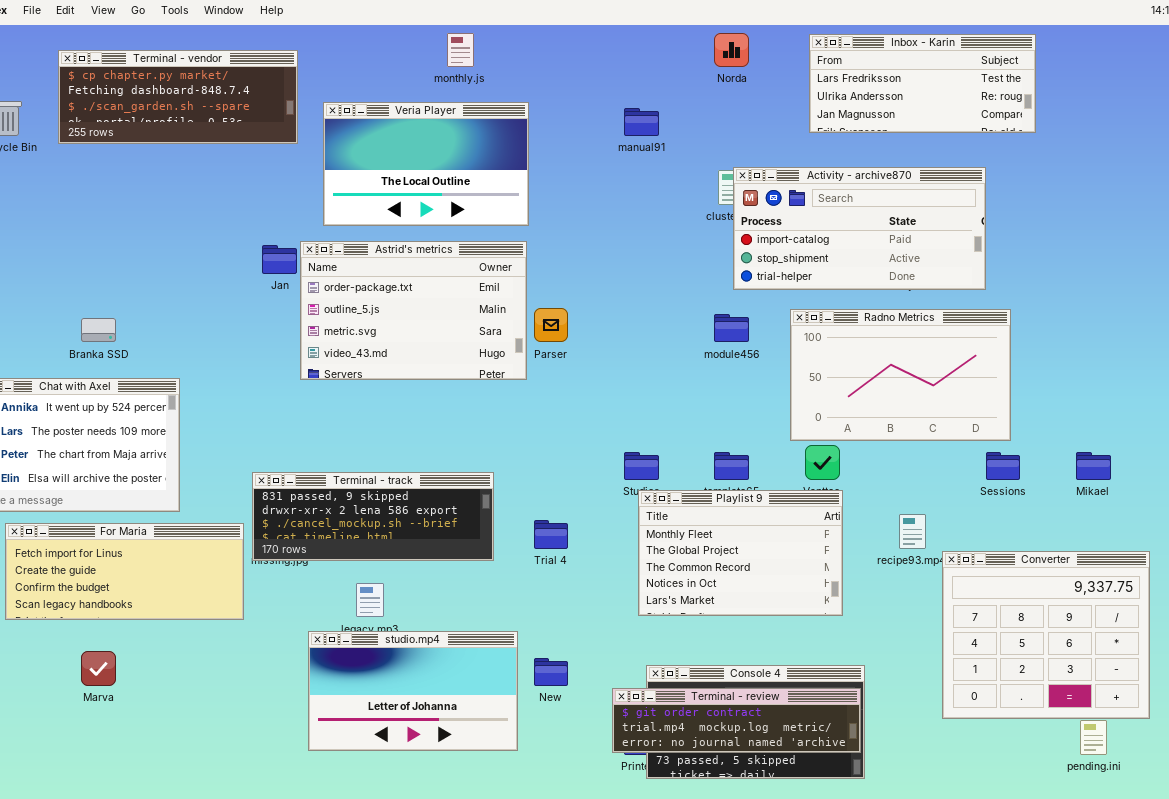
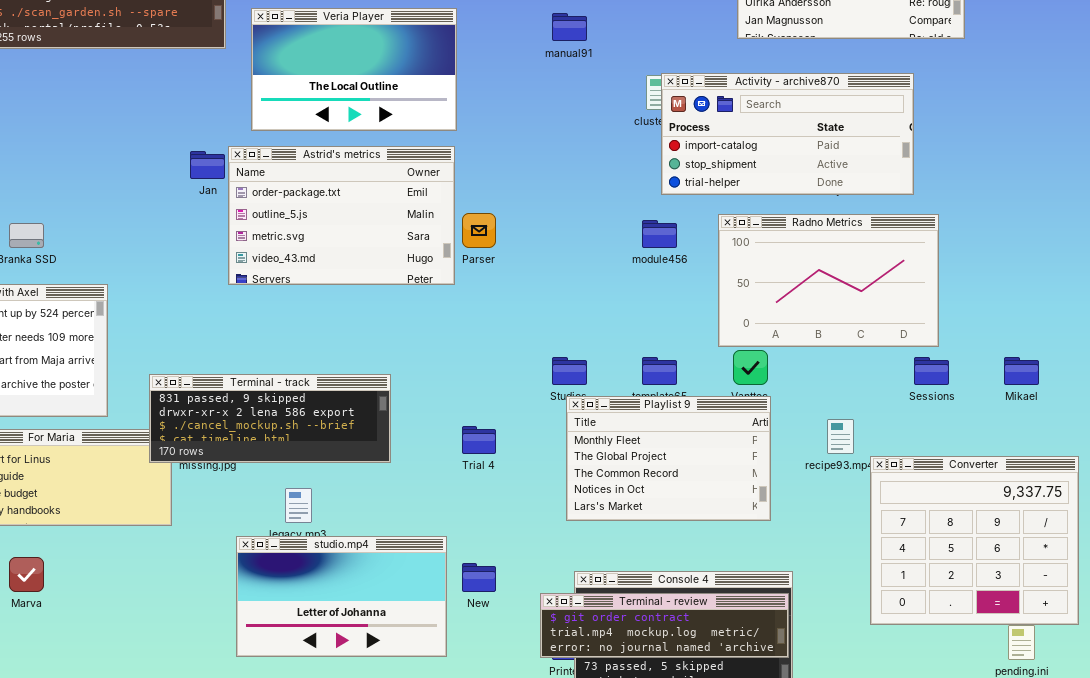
Terminal - track: [252,472,494,561] -> [149,374,391,463], moved

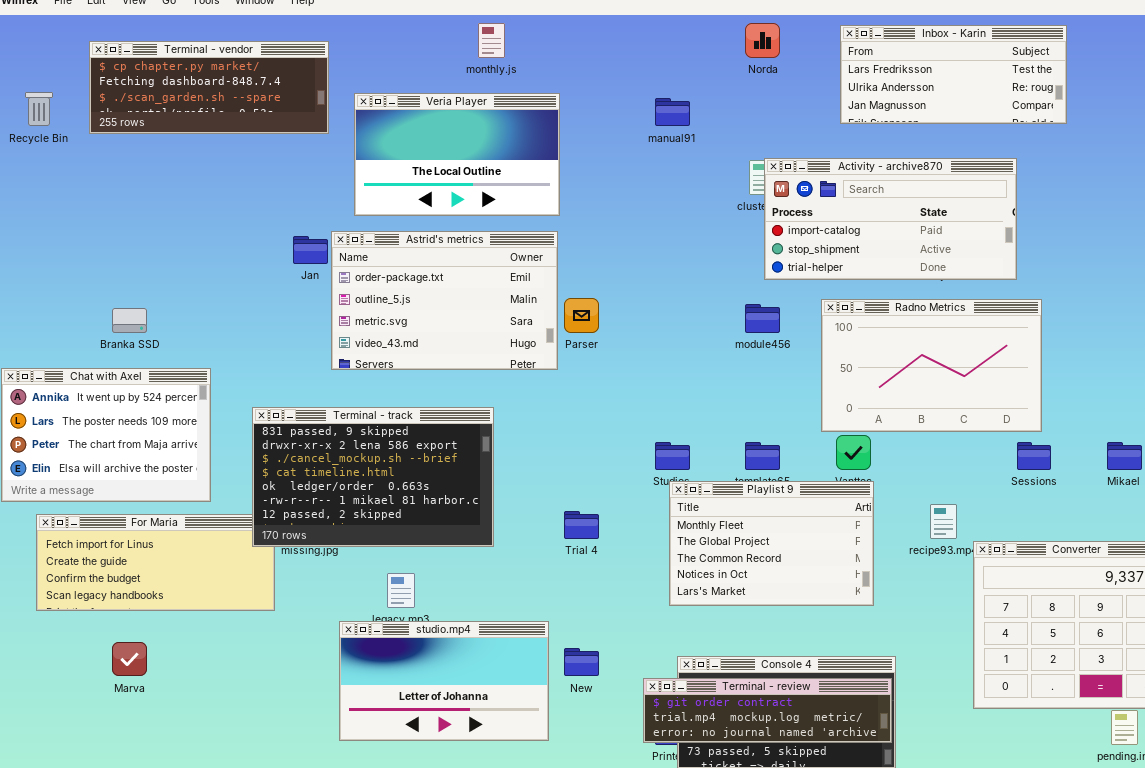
Terminal - track: [149,374,391,463] -> [252,407,494,547], resized

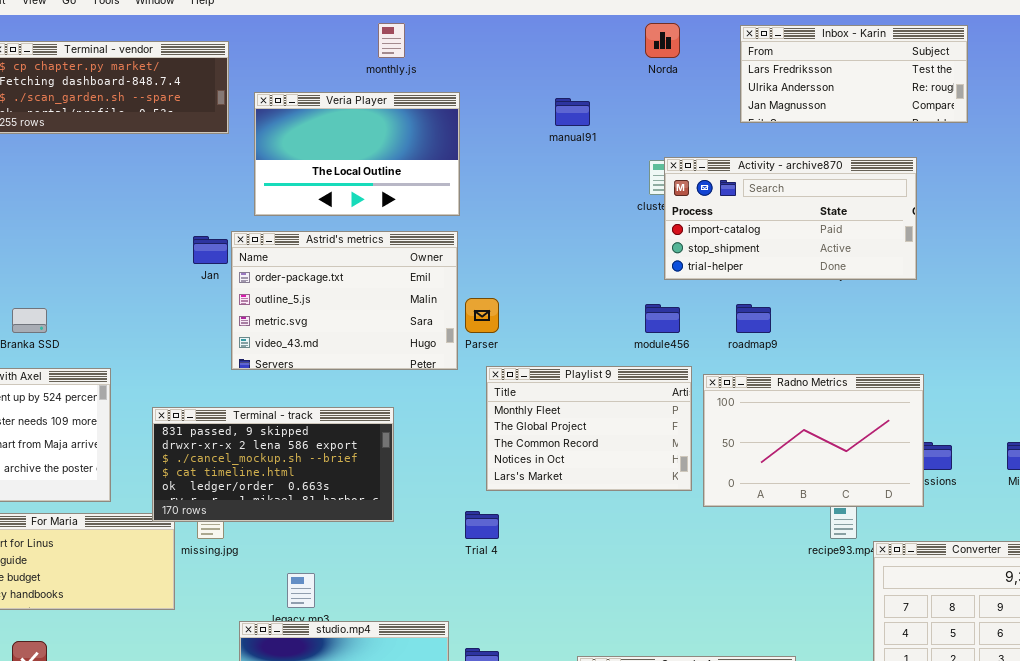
Radno Metrics: [821,299,1042,432] -> [703,374,924,507], moved
Terminal - track: [252,407,494,547] -> [152,407,394,522], resized
Playlist 9: [669,481,874,606] -> [486,366,692,491], moved

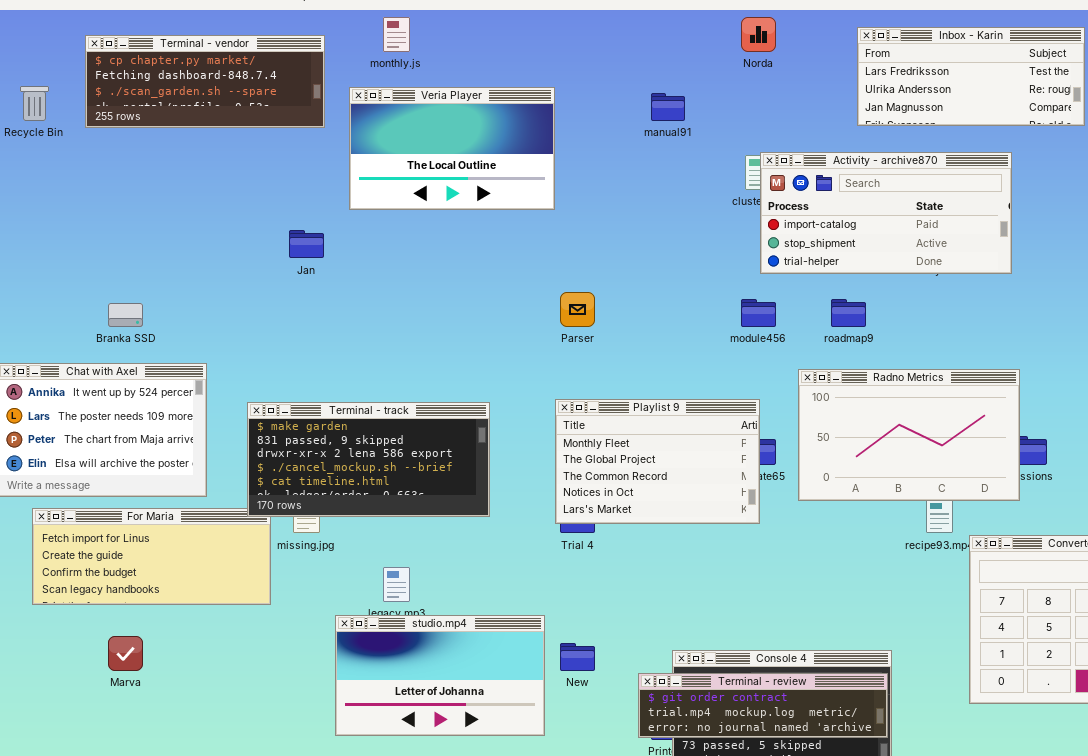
monthly.js: [378,23,405,58] -> [383,17,410,52], moved
Inbox - Karin: [740,25,968,123] -> [857,27,1085,126], moved
Astrid's metrics: [231,231,458,370] -> none, closed
Playlist 9: [486,366,692,491] -> [555,399,760,524], moved
Terminal - track: [152,407,394,522] -> [247,402,490,517], scrolled up 1 row

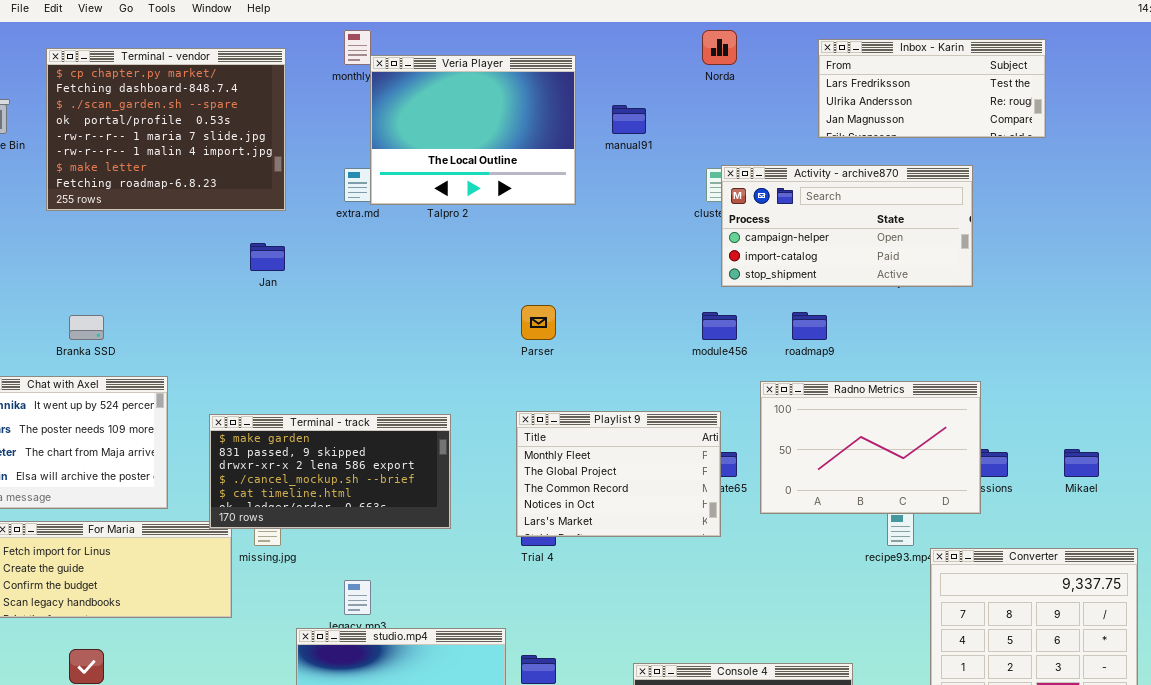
Terminal - vendor: [85,35,325,128] -> [46,48,286,211], resized
Veria Player: [349,87,555,210] -> [370,55,576,205], moved, resized
Activity - archive870: [760,152,1012,274] -> [721,165,973,287], scrolled up 1 row

